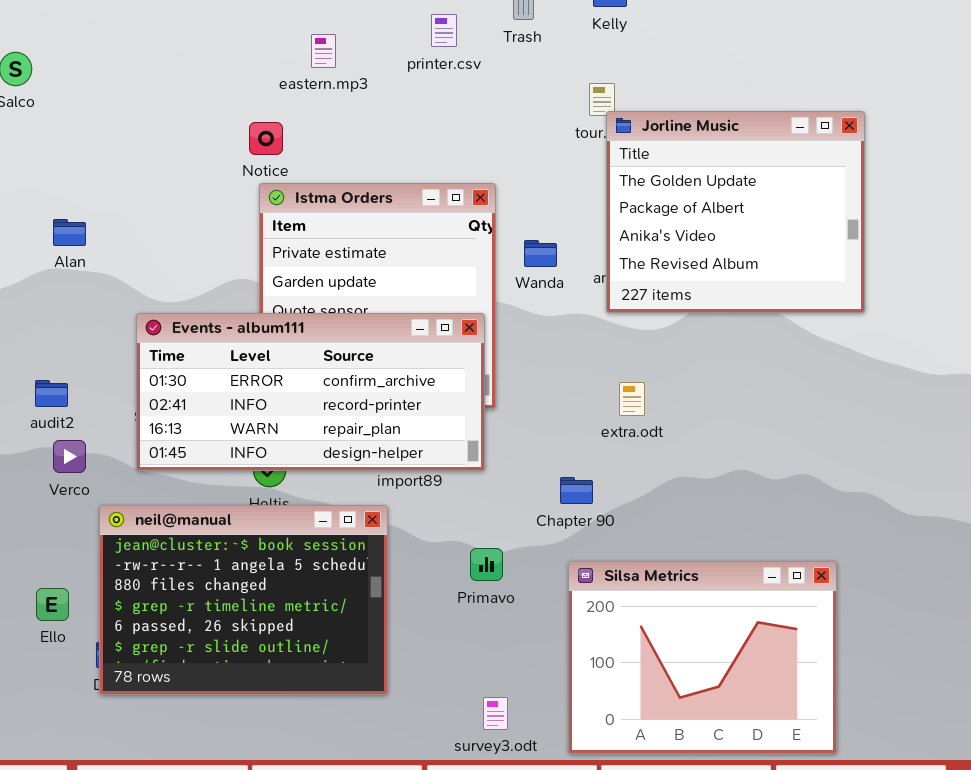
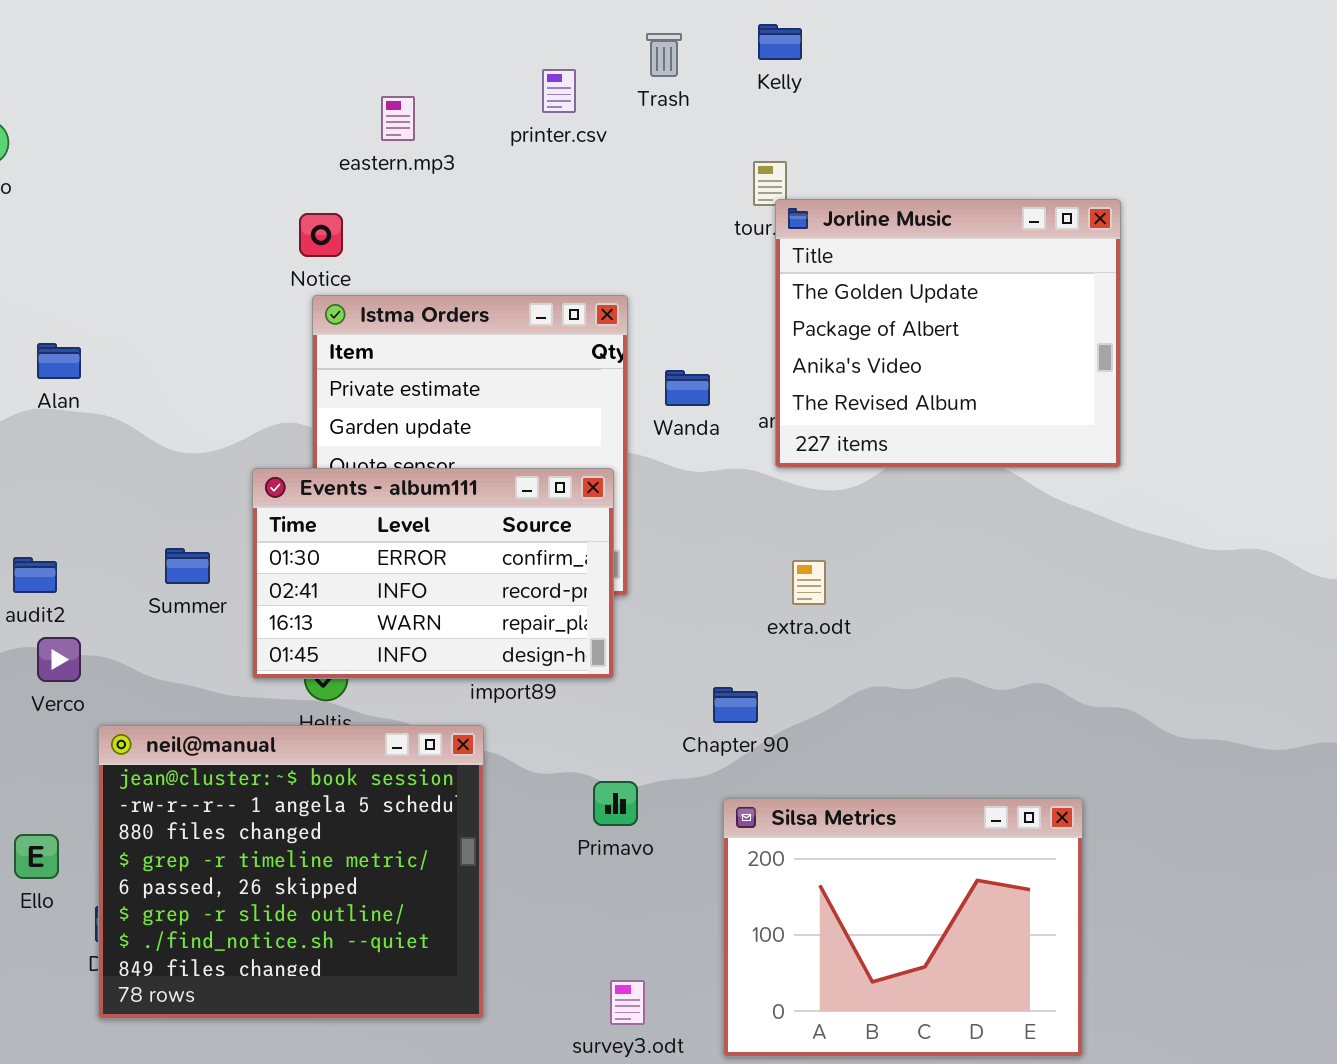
Events - album111: [136,313,485,471] -> [252,468,614,679], resized
neil@manual: [99,505,388,695] -> [98,725,484,1019], resized

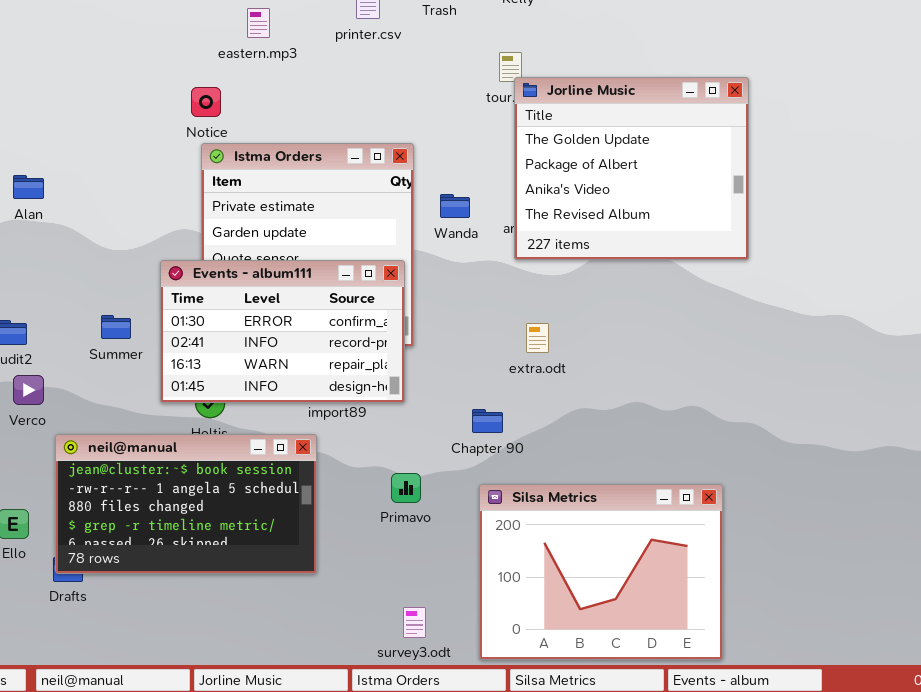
neil@manual: [98,725,484,1019] -> [55,434,317,574], resized

